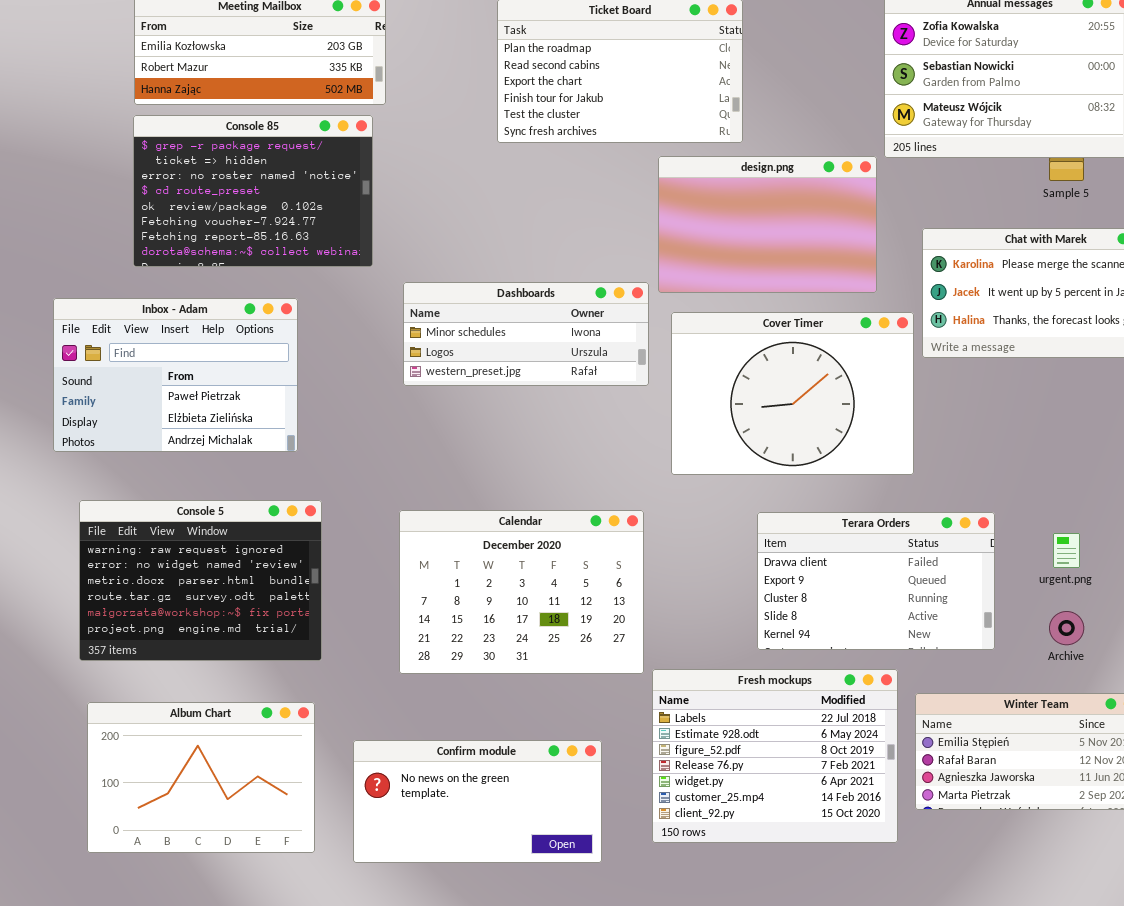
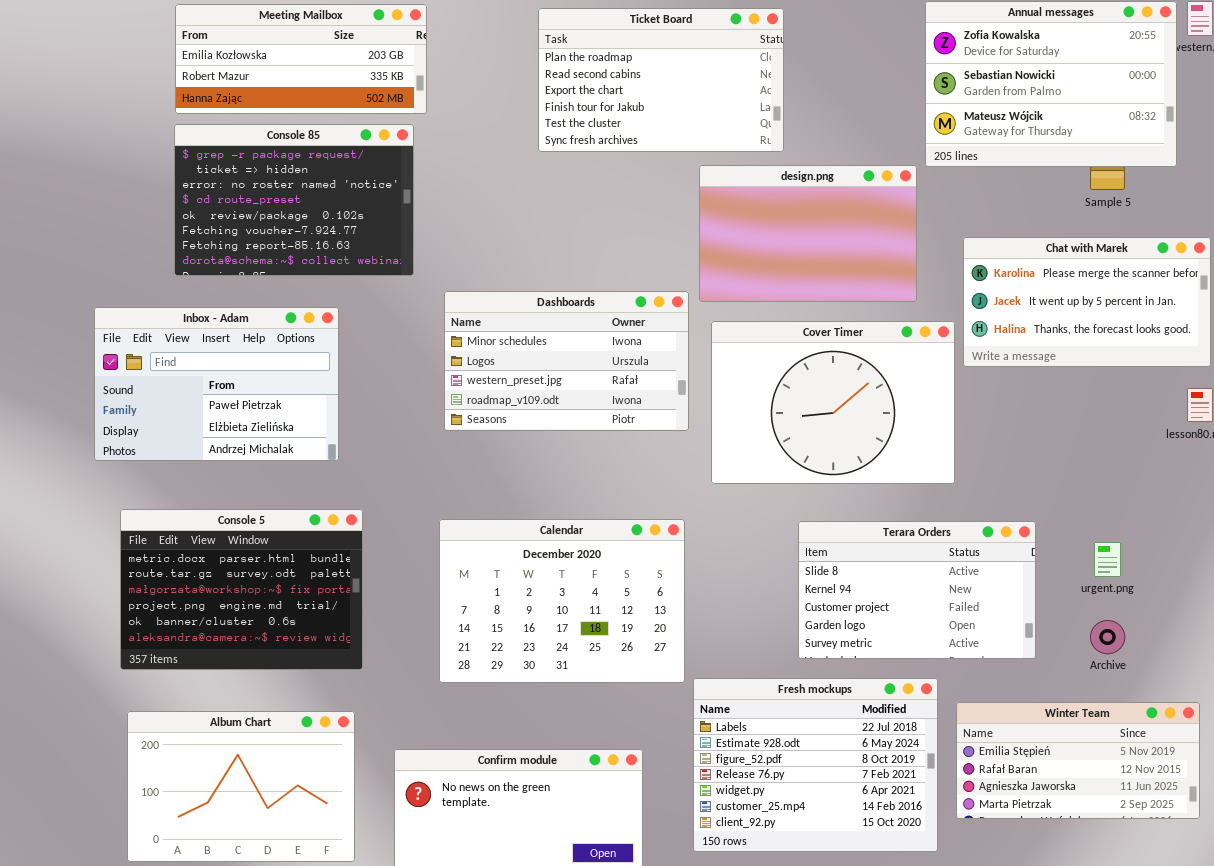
Dashboards: [403,282,649,386] -> [444,291,689,431], resized
Console 5: [79,500,322,661] -> [120,509,363,670], scrolled down 2 rows
Terara Orders: [757,512,995,650] -> [798,521,1036,659], scrolled down 3 rows

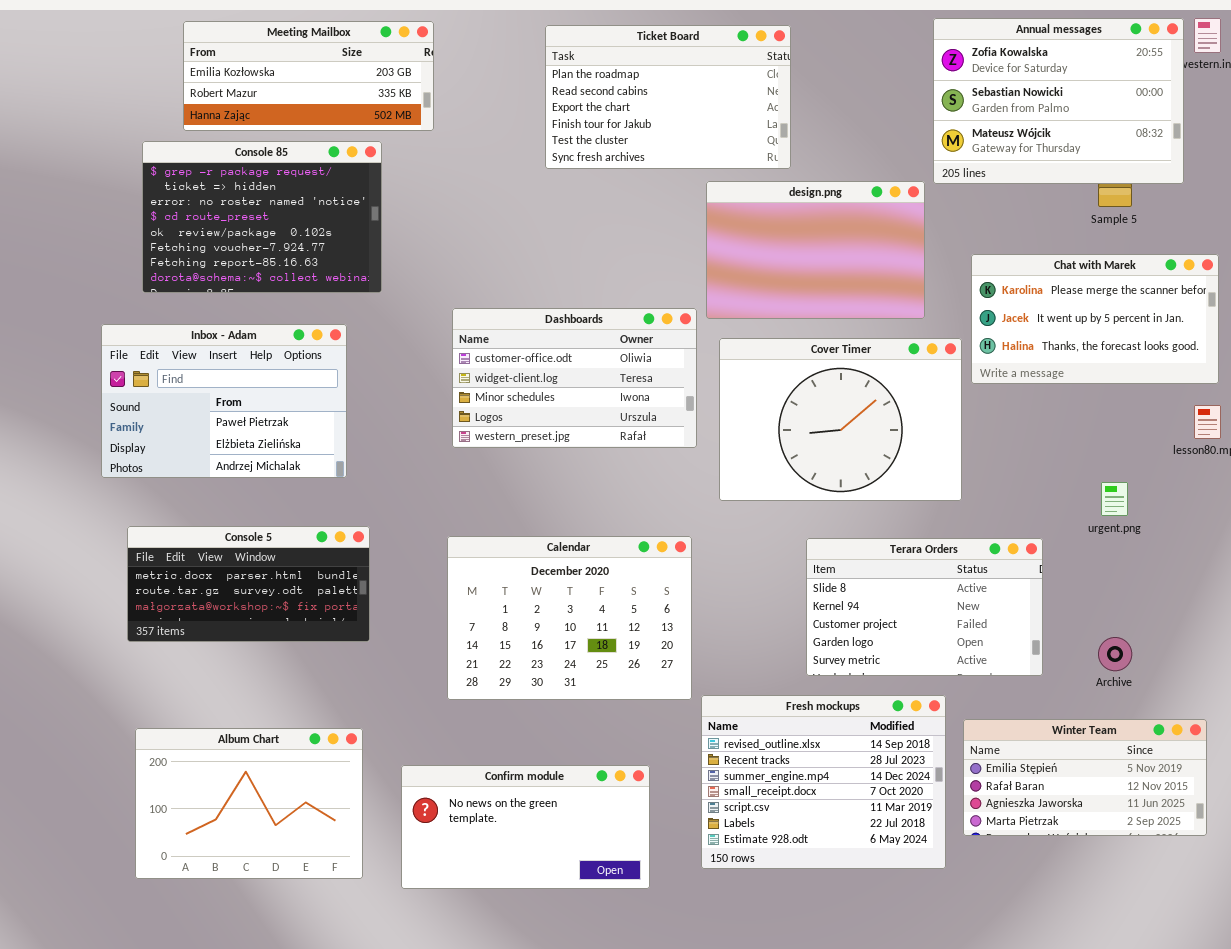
Console 85: [174,124,414,276] -> [142,141,382,293], moved
Dashboards: [444,291,689,431] -> [452,308,697,448], scrolled up 2 rows
Console 5: [120,509,363,670] -> [127,526,370,642], resized
urgent.png: [1094,542,1121,577] -> [1101,482,1128,516], moved
Fresh mockups: [693,678,938,852] -> [701,695,946,869], scrolled up 5 rows

